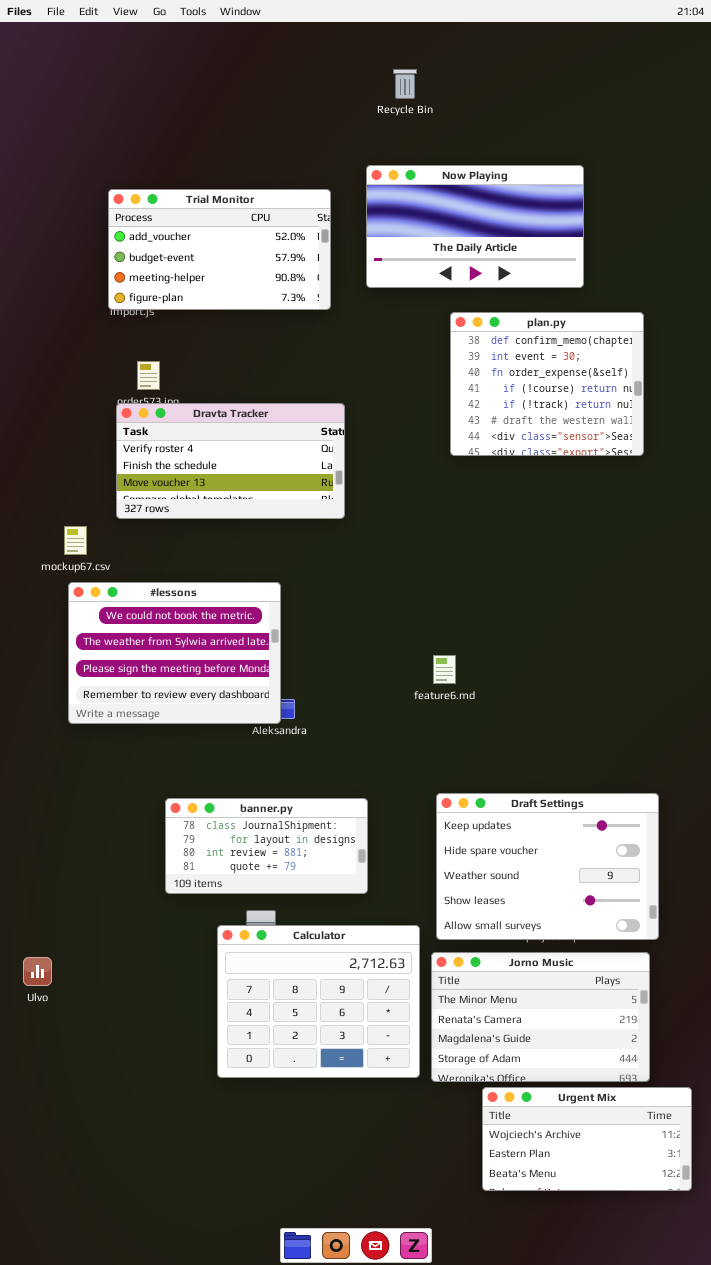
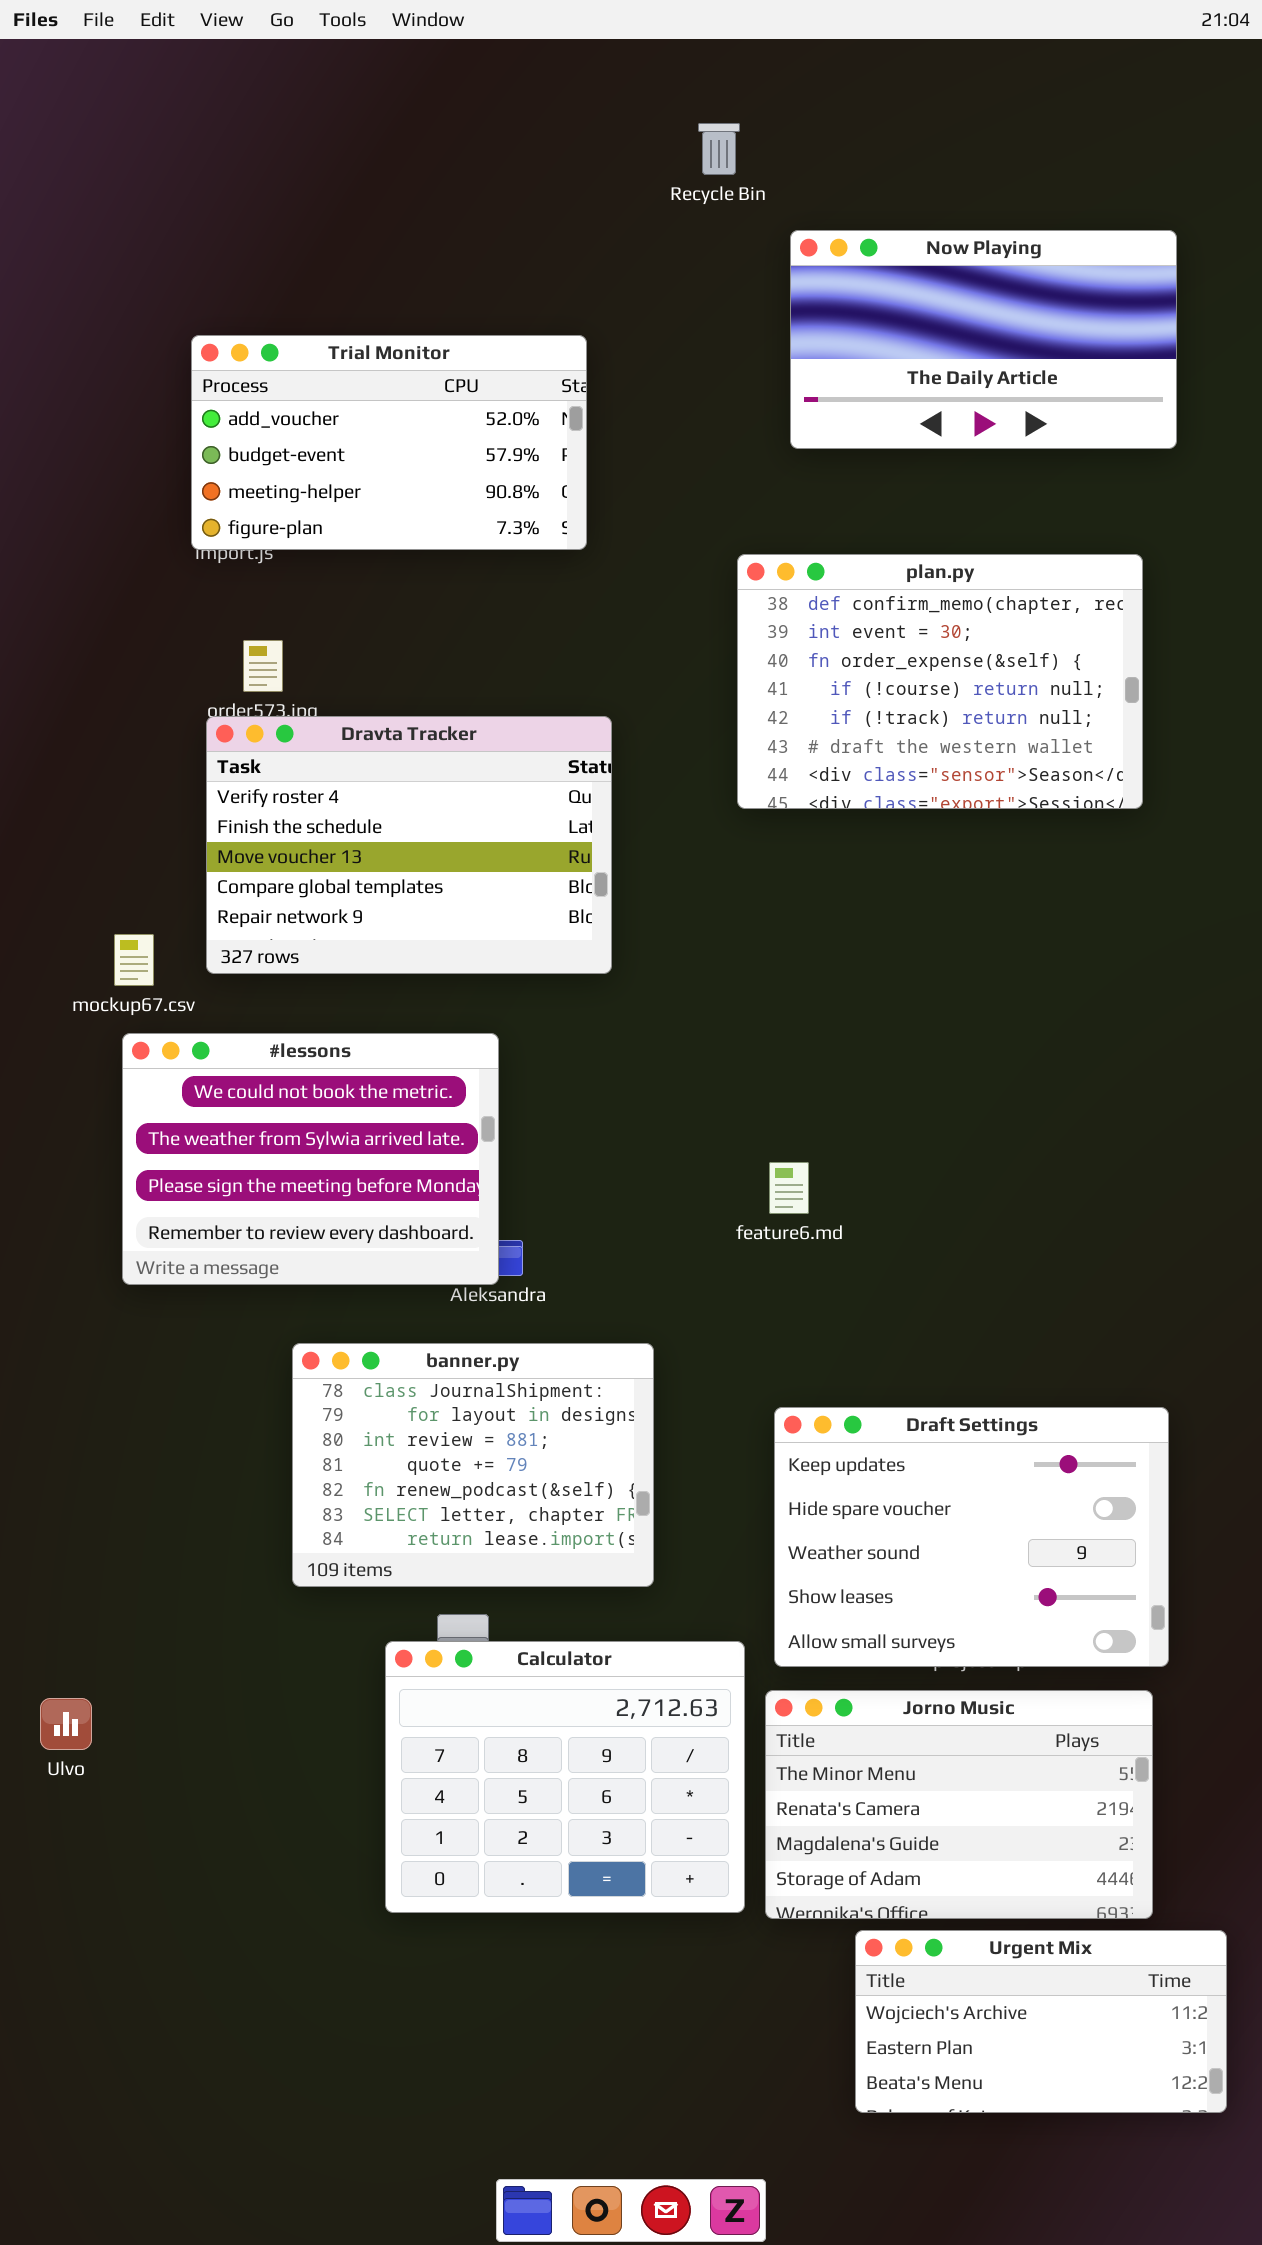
Now Playing: [366,165,584,288] -> [790,230,1177,449], moved
plan.py: [450,312,644,456] -> [737,554,1143,809], resized
Dravta Tracker: [116,403,345,519] -> [206,716,612,974], resized
banner.py: [165,798,368,894] -> [292,1343,654,1587], resized

